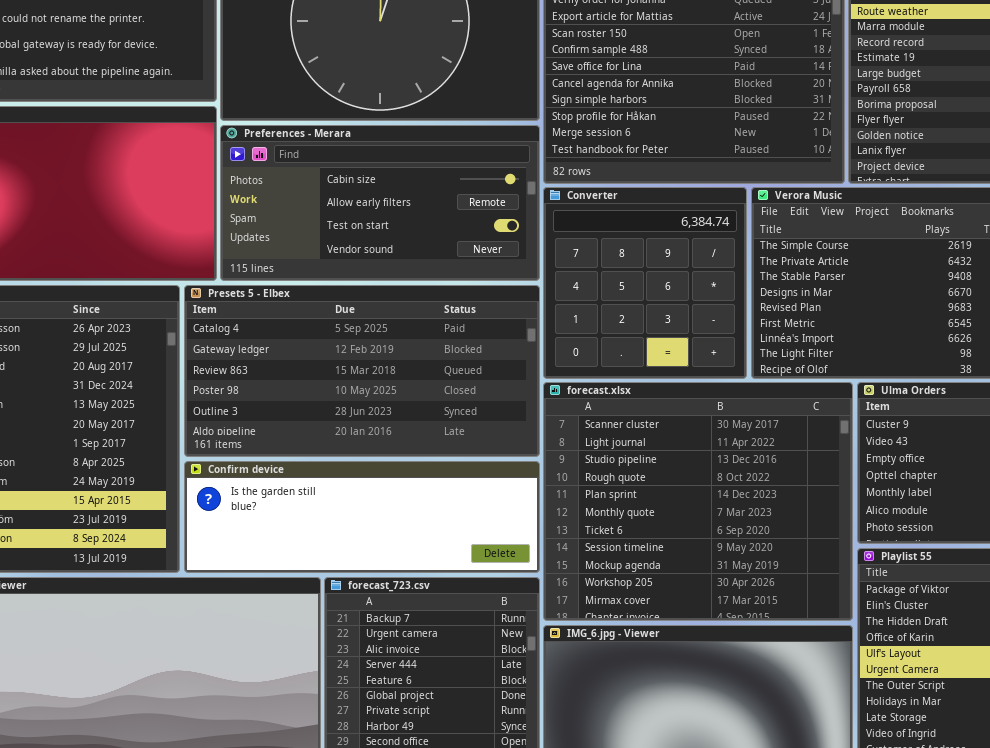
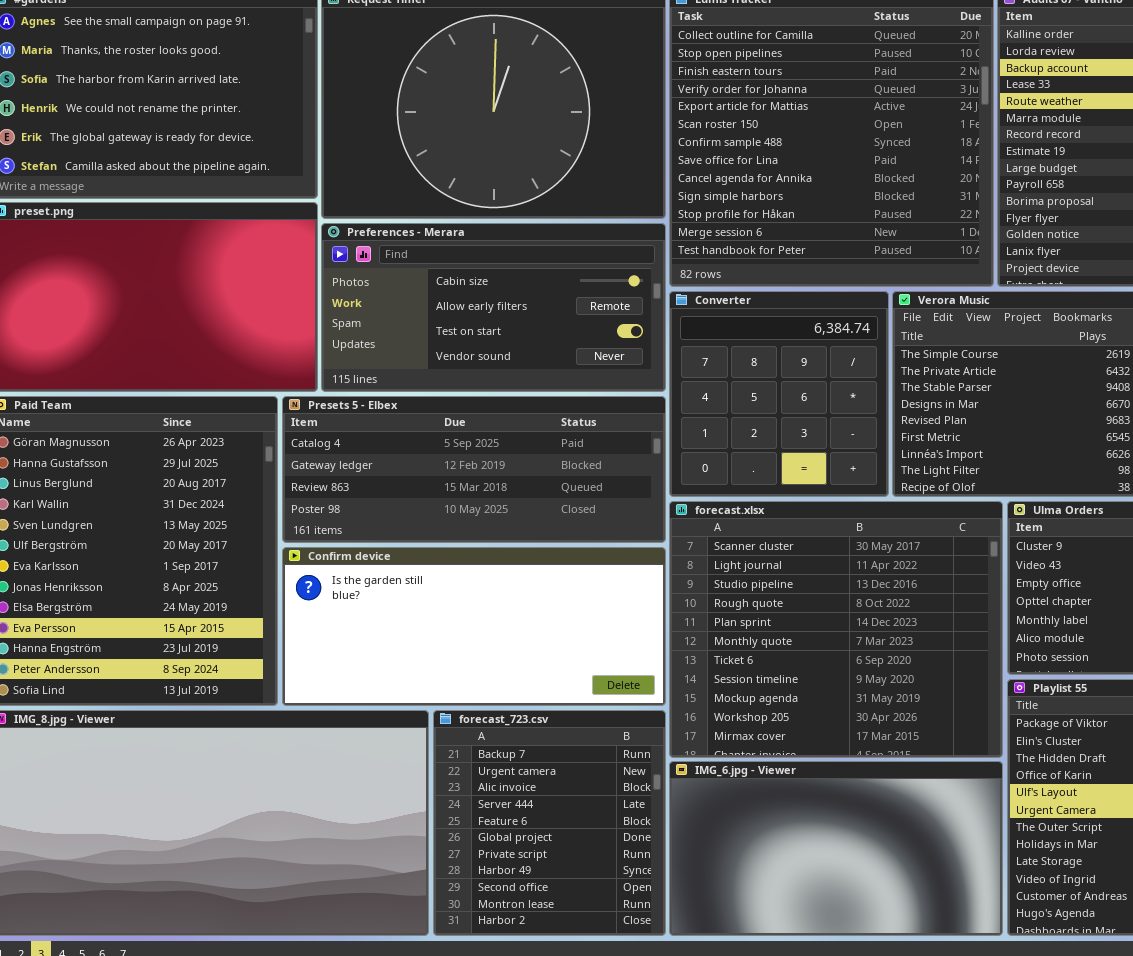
Presets 5 - Elbex: [184,285,540,457] -> [282,396,666,543], resized
Confirm device: [184,461,540,573] -> [282,547,666,706], resized

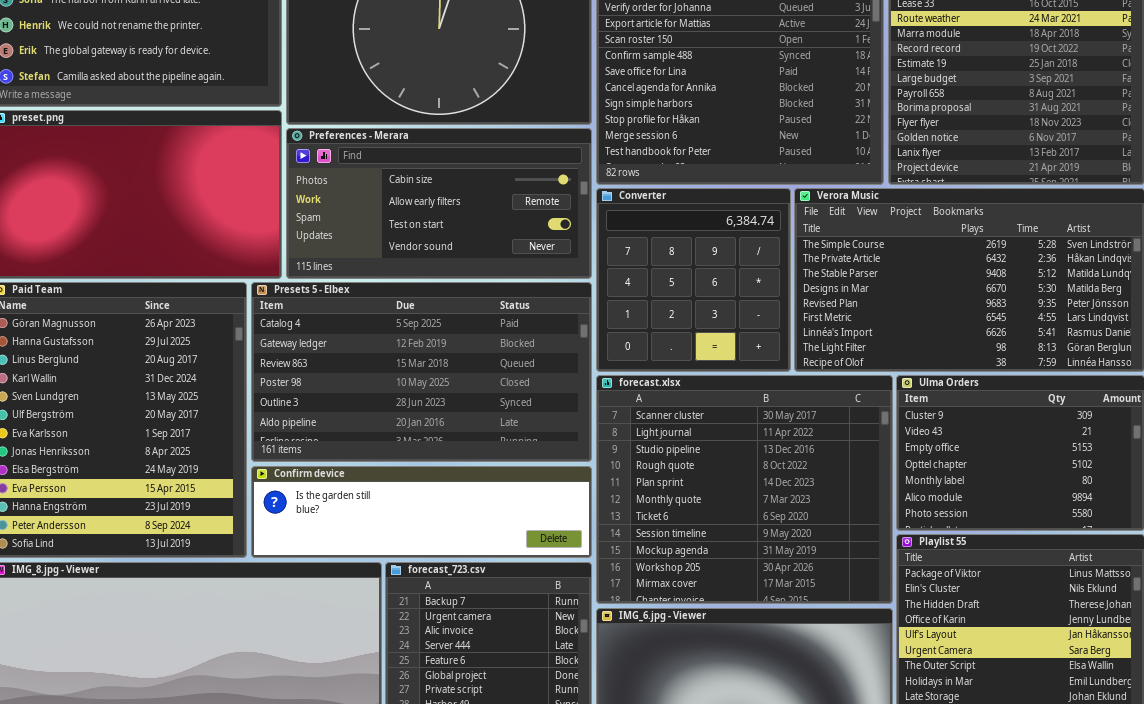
Presets 5 - Elbex: [282,396,666,543] -> [251,282,592,462], resized
Confirm device: [282,547,666,706] -> [251,466,592,558], resized

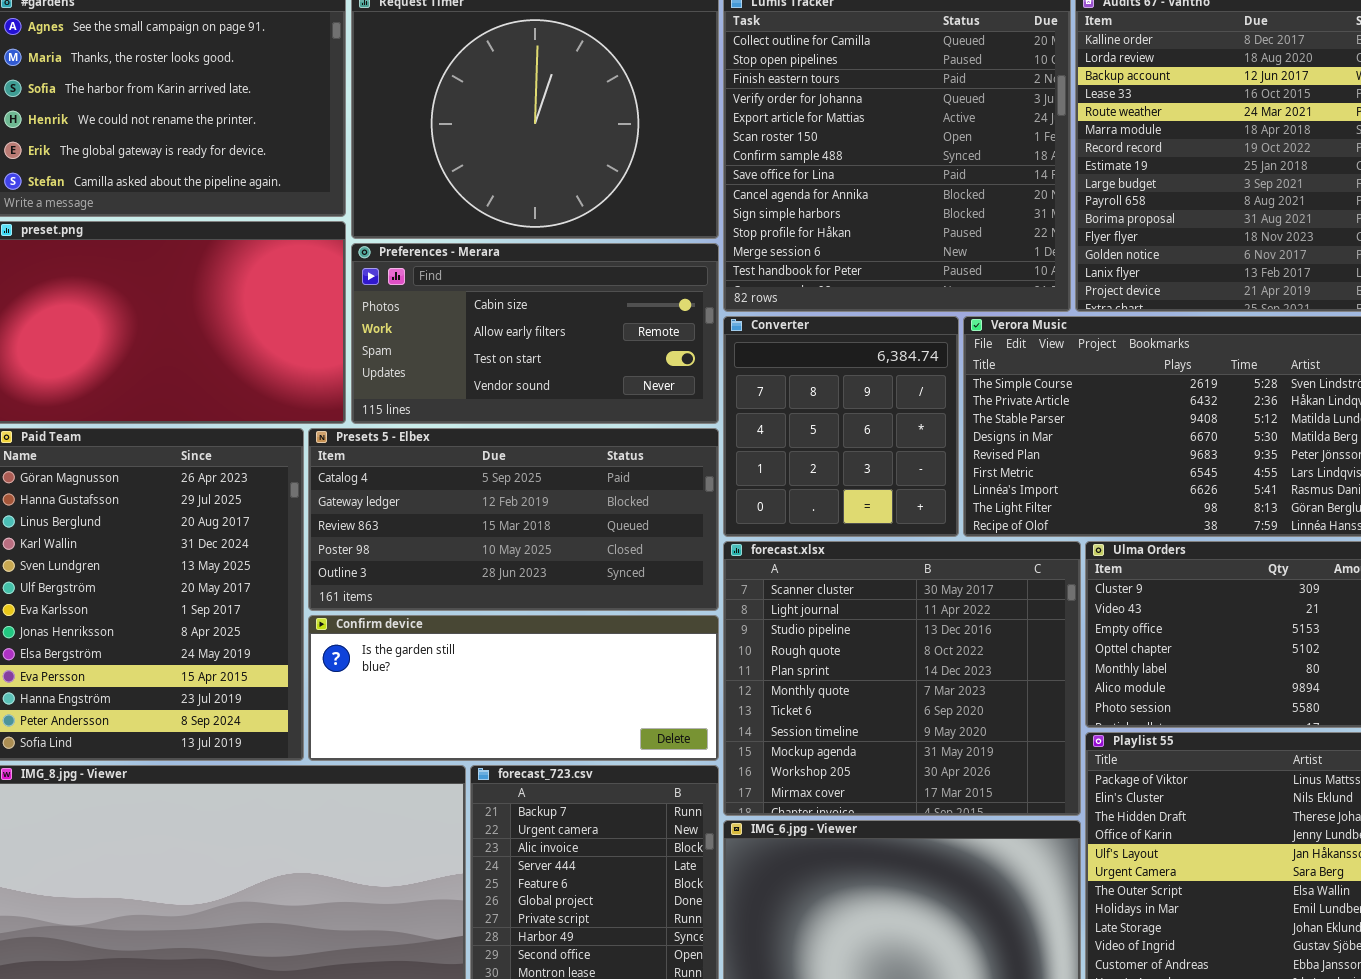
Presets 5 - Elbex: [251,282,592,462] -> [308,428,719,611], resized
Confirm device: [251,466,592,558] -> [308,615,719,761], resized

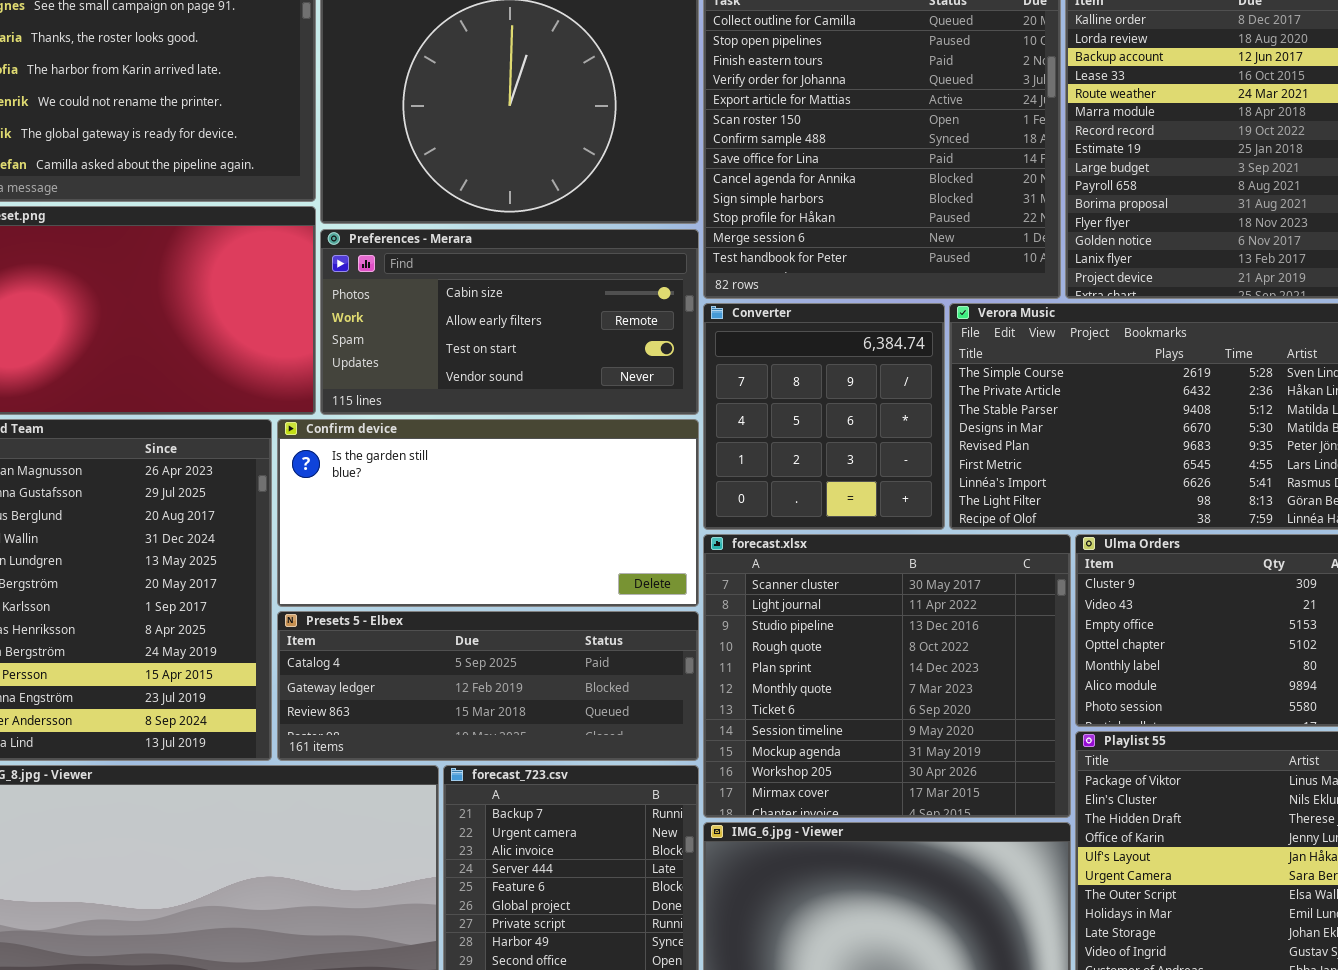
Presets 5 - Elbex: [308,428,719,611] -> [277,611,699,761], moved, resized
Confirm device: [308,615,719,761] -> [277,419,699,607], moved, resized

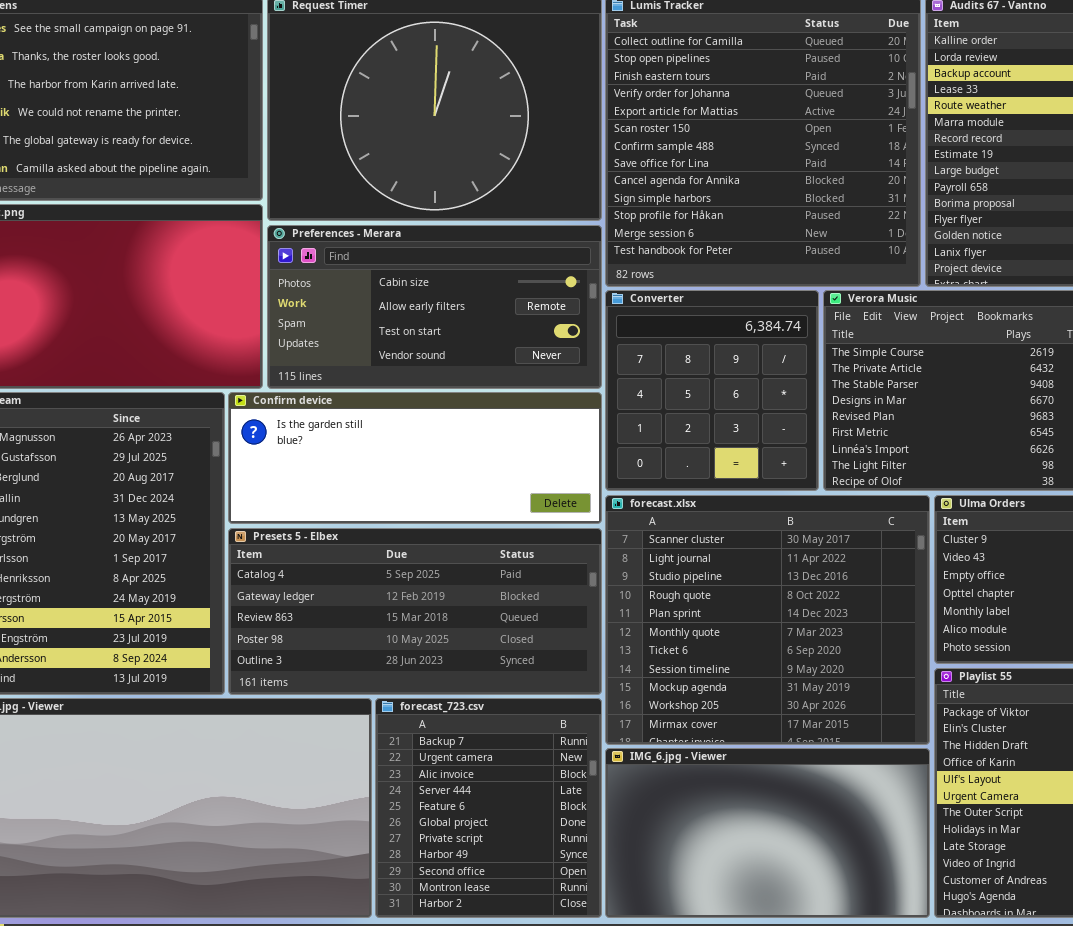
Confirm device: [277,419,699,607] -> [228,392,602,524], resized
Presets 5 - Elbex: [277,611,699,761] -> [228,528,602,695], resized

